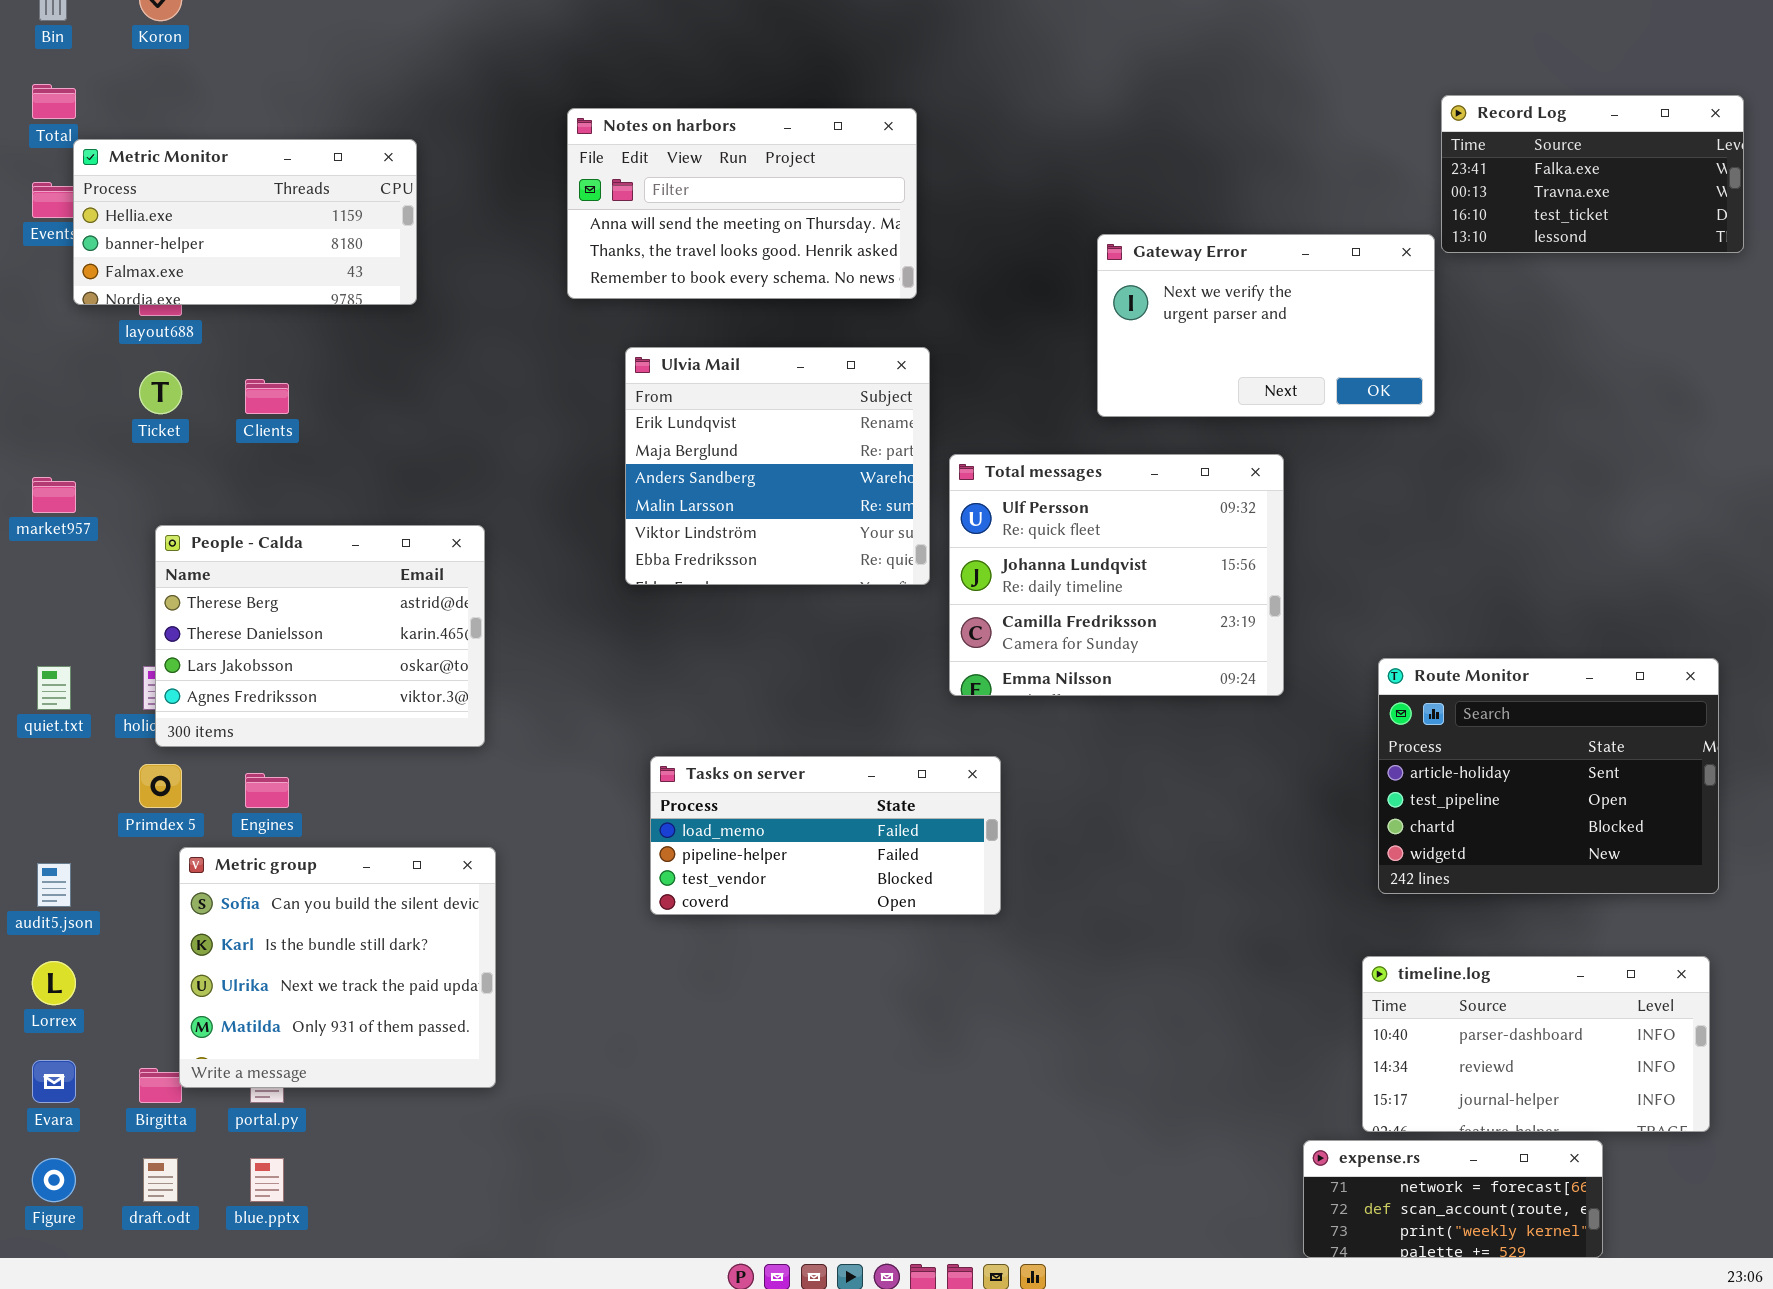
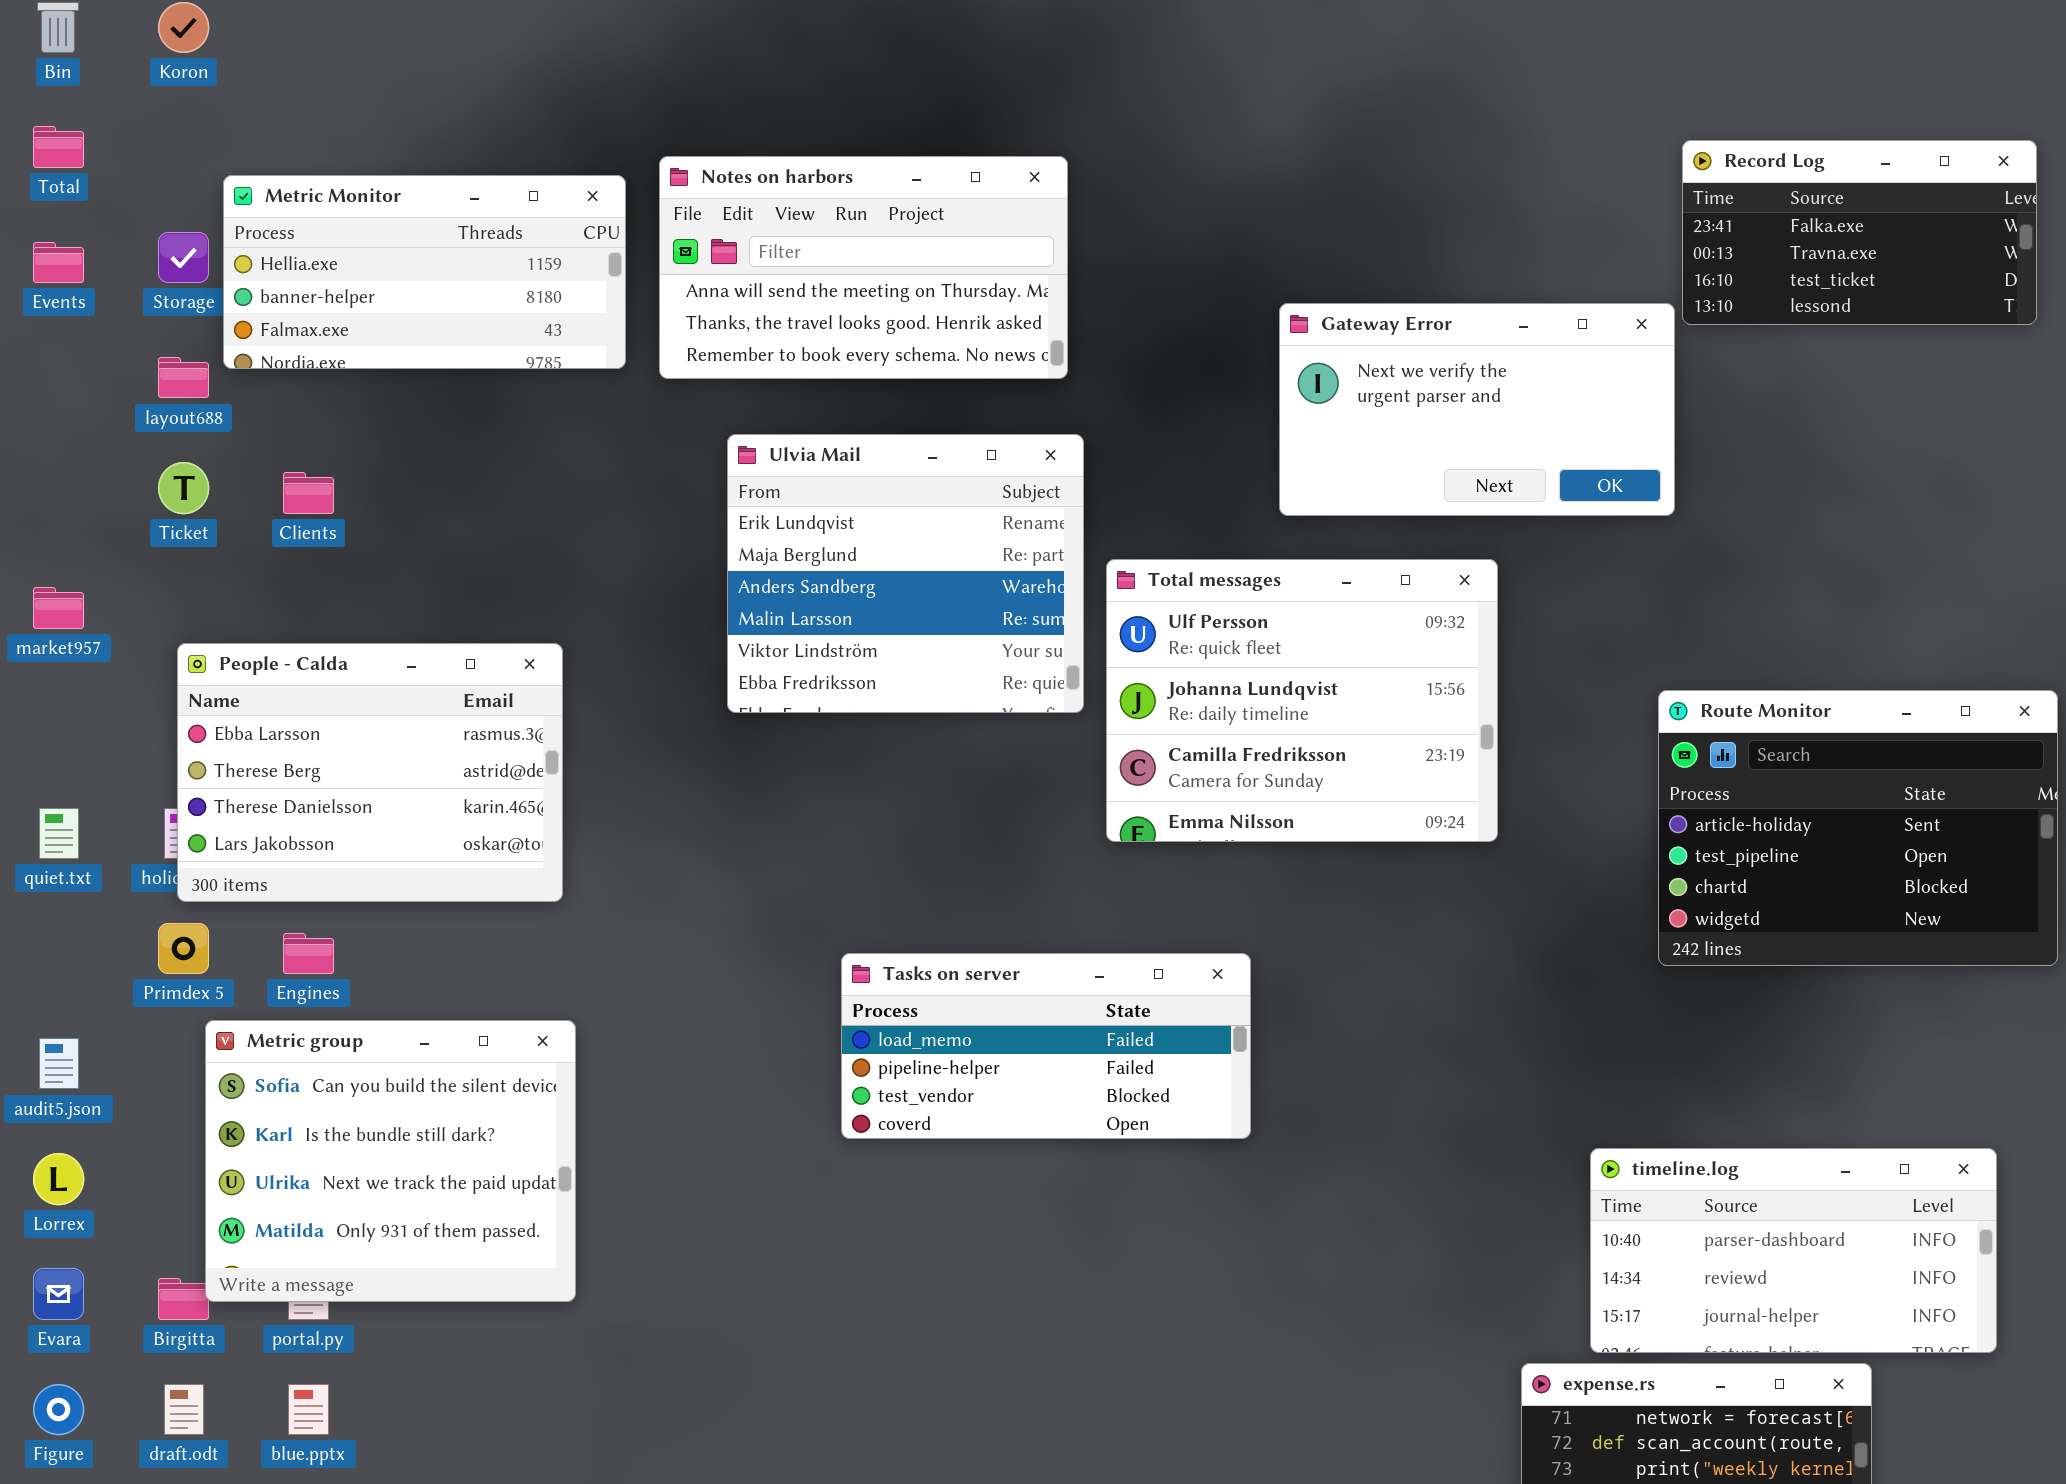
Metric Monitor: [73,139,417,305] -> [223,175,626,369], moved
People - Calda: [155,525,485,747] -> [177,643,563,902], scrolled up 1 row
Route Monitor: [1378,658,1719,894] -> [1658,690,2058,966], moved
Tasks on server: [650,756,1001,915] -> [841,953,1251,1139], moved

